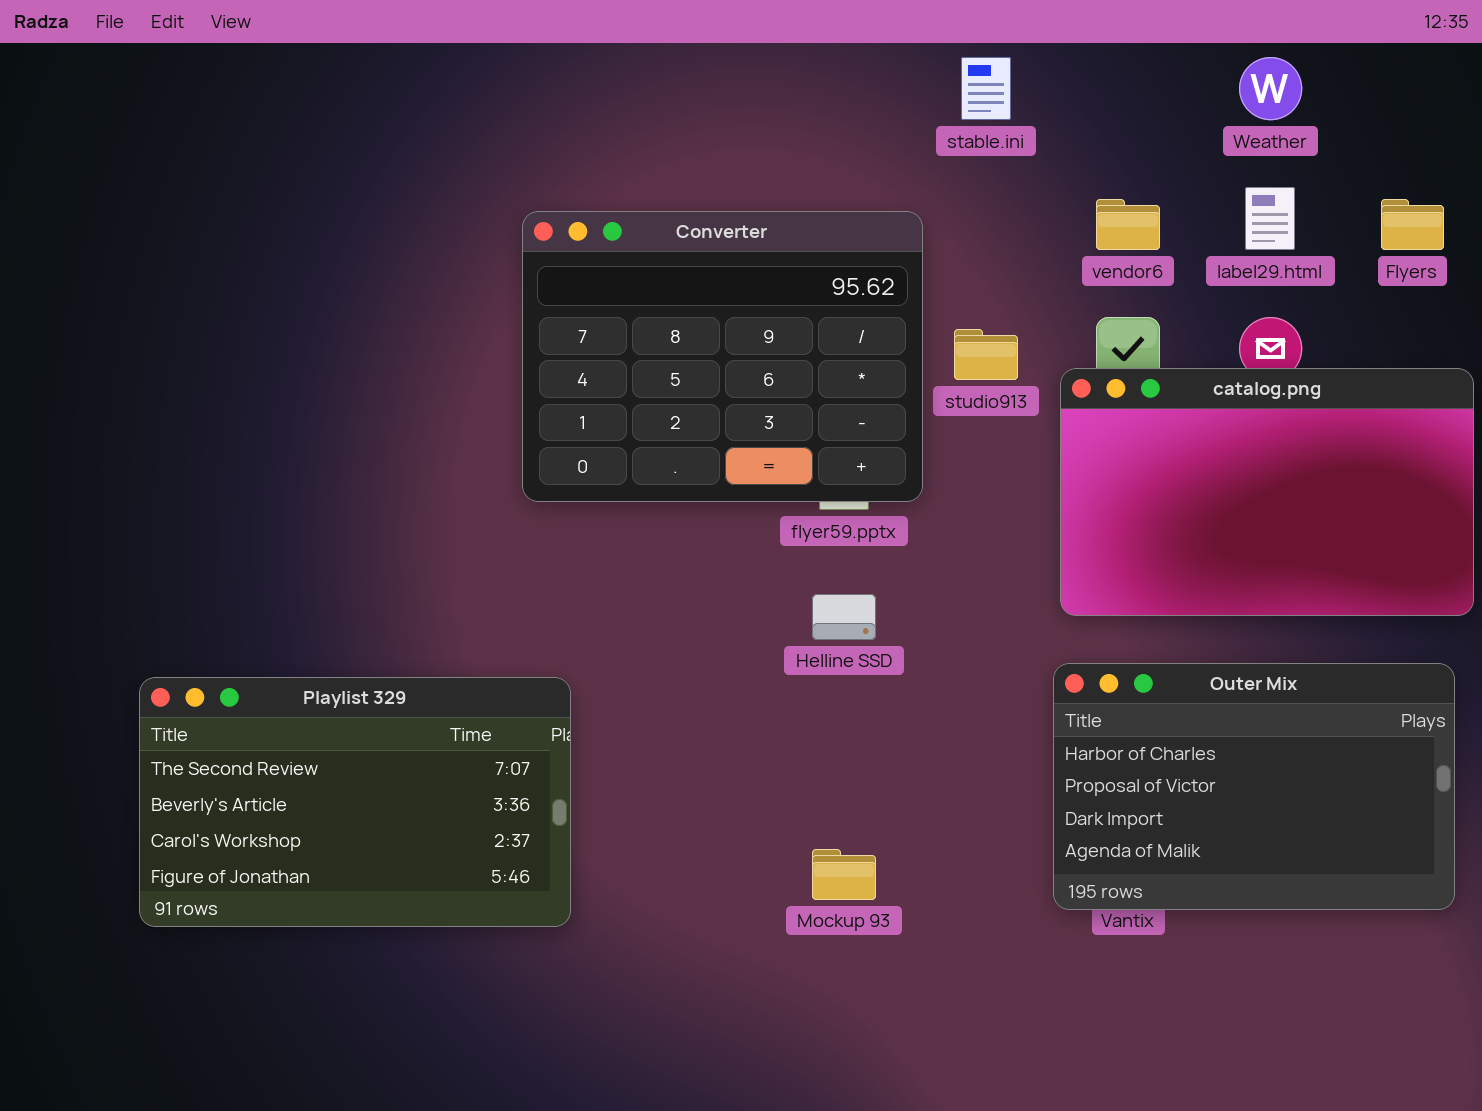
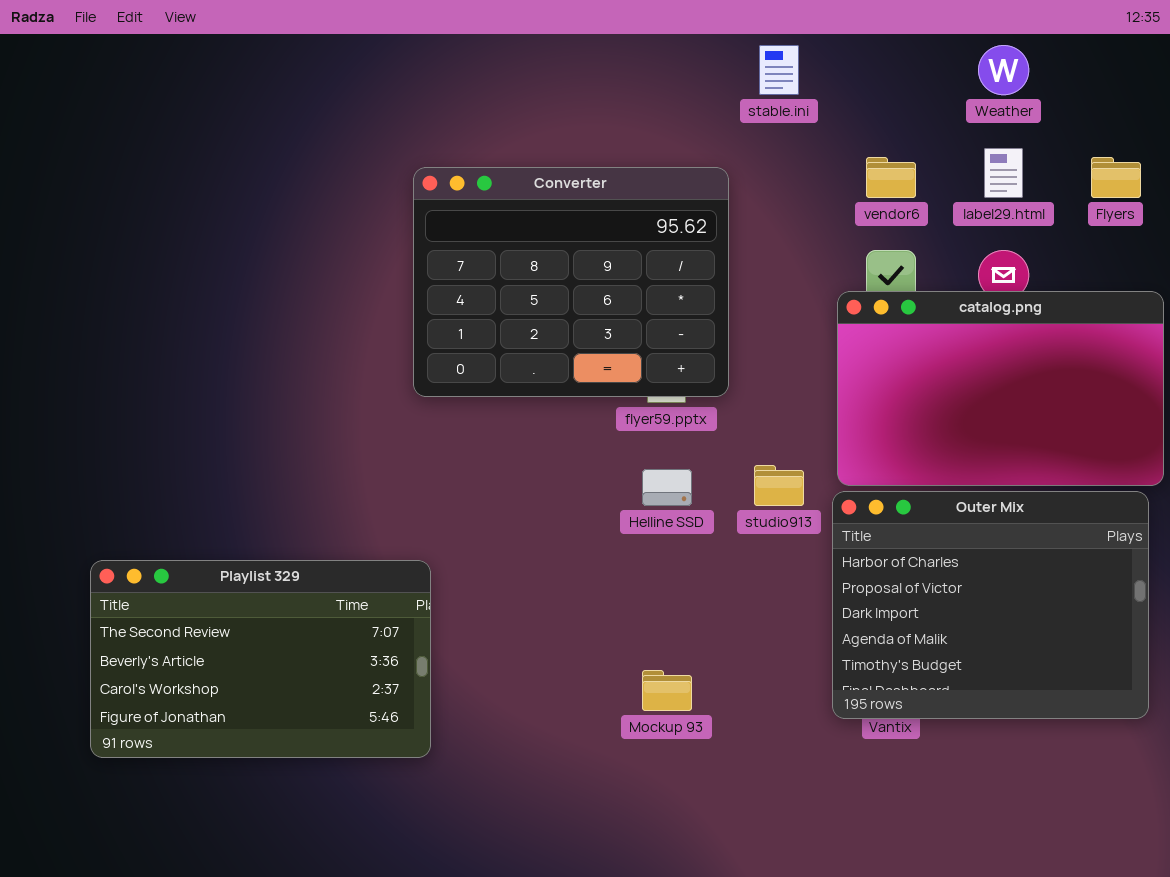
studio913: [954,329,1018,380] -> [754,465,804,506], moved
Outer Mix: [1053,663,1455,910] -> [832,491,1149,719], resized
Playlist 329: [139,677,571,927] -> [90,560,431,758], moved

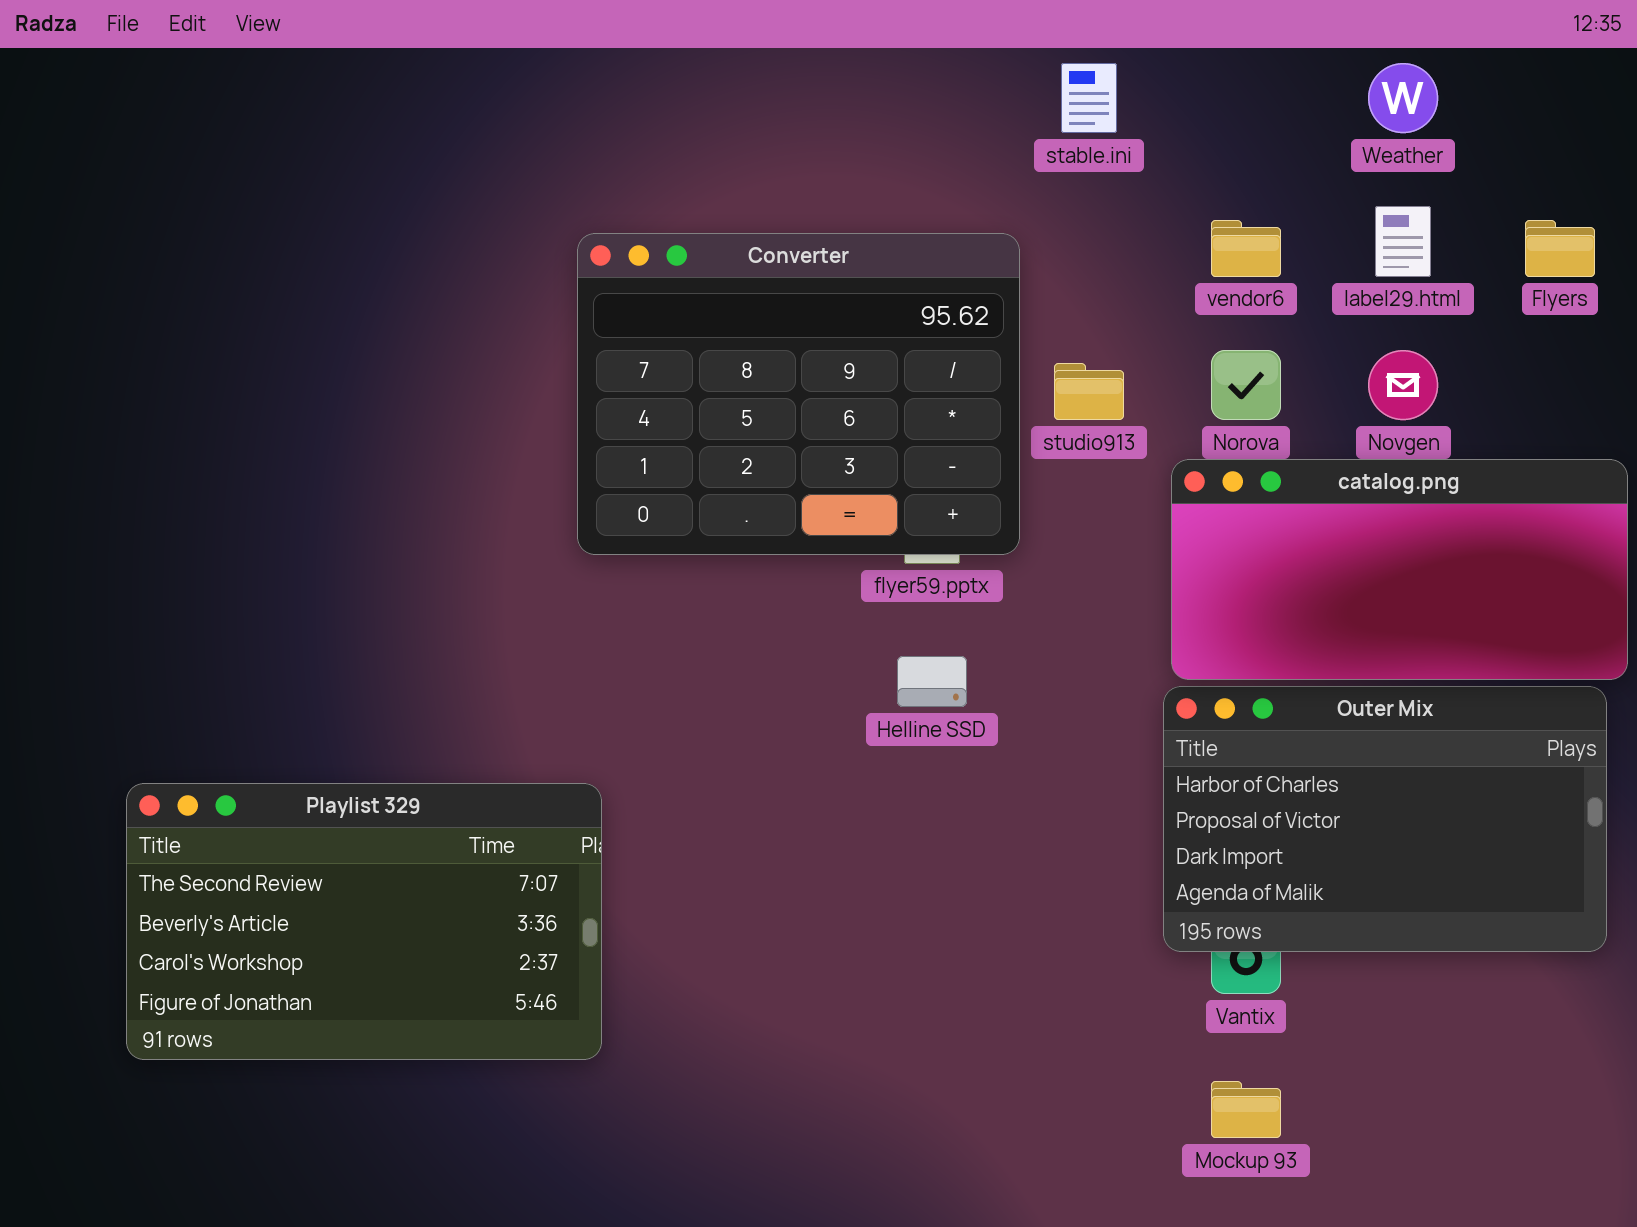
catalog.png: [837,291,1164,486] -> [1171,459,1628,680], resized
studio913: [754,465,804,506] -> [1054,363,1124,420], moved
Outer Mix: [832,491,1149,719] -> [1163,686,1607,952], resized
Mockup 93: [642,670,692,711] -> [1211,1081,1281,1138], moved

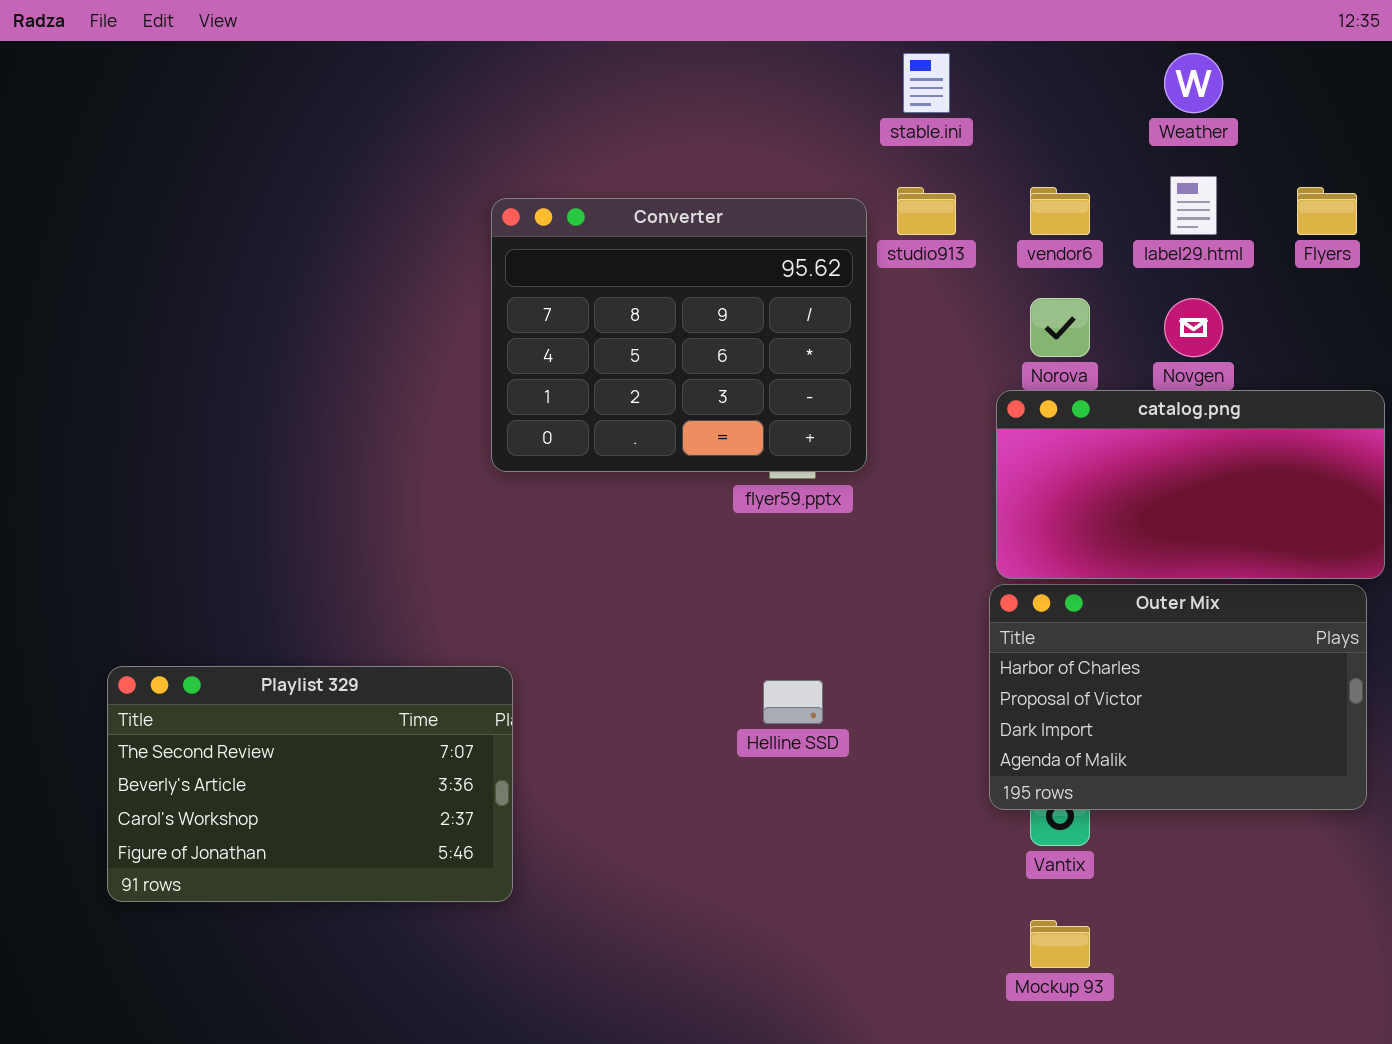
studio913: [1054,363,1124,420] -> [897,187,956,235], moved
Helline SSD: [897,656,967,707] -> [763,680,823,724], moved

